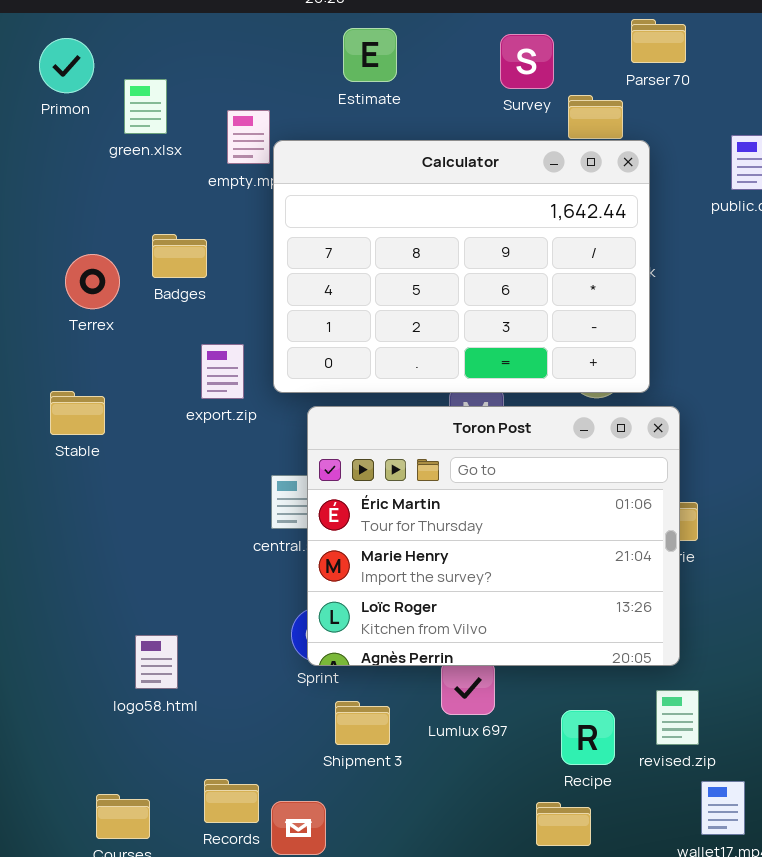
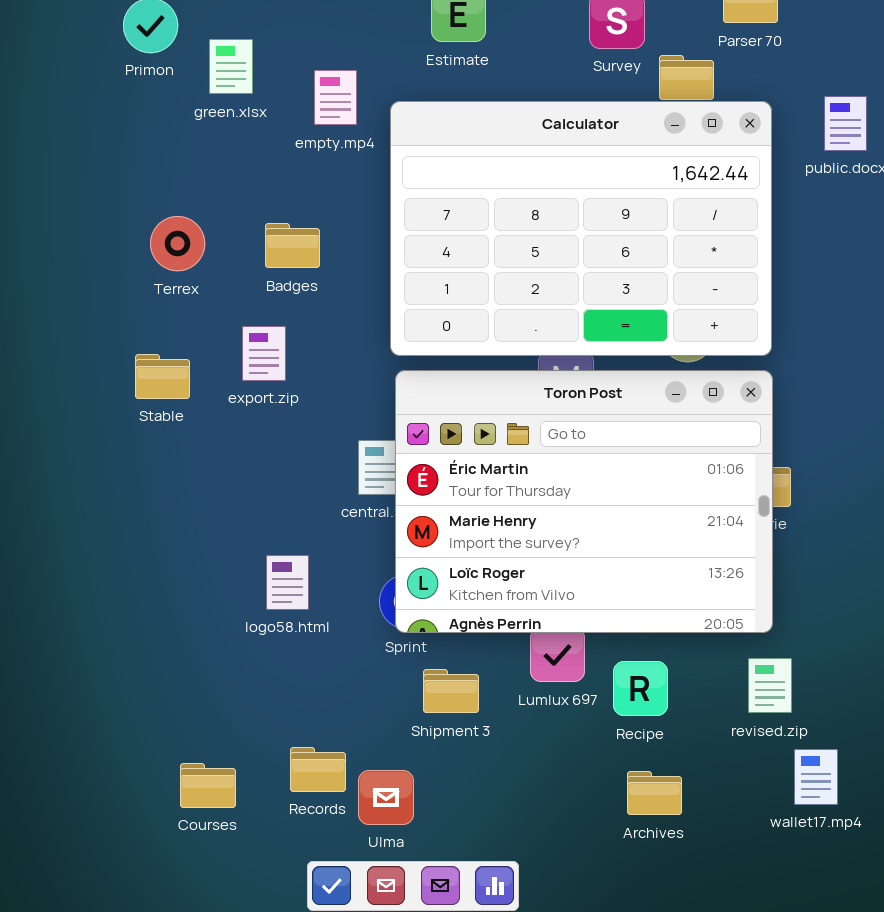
Calculator: [273,140,650,393] -> [390,101,772,356], moved
Badges: [152,234,207,278] -> [265,223,320,268], moved
export.zip: [201,344,244,399] -> [242,326,286,381], moved
logo58.html: [135,635,178,689] -> [266,555,309,610], moved
Recipe: [561,710,615,765] -> [613,661,668,716], moved

